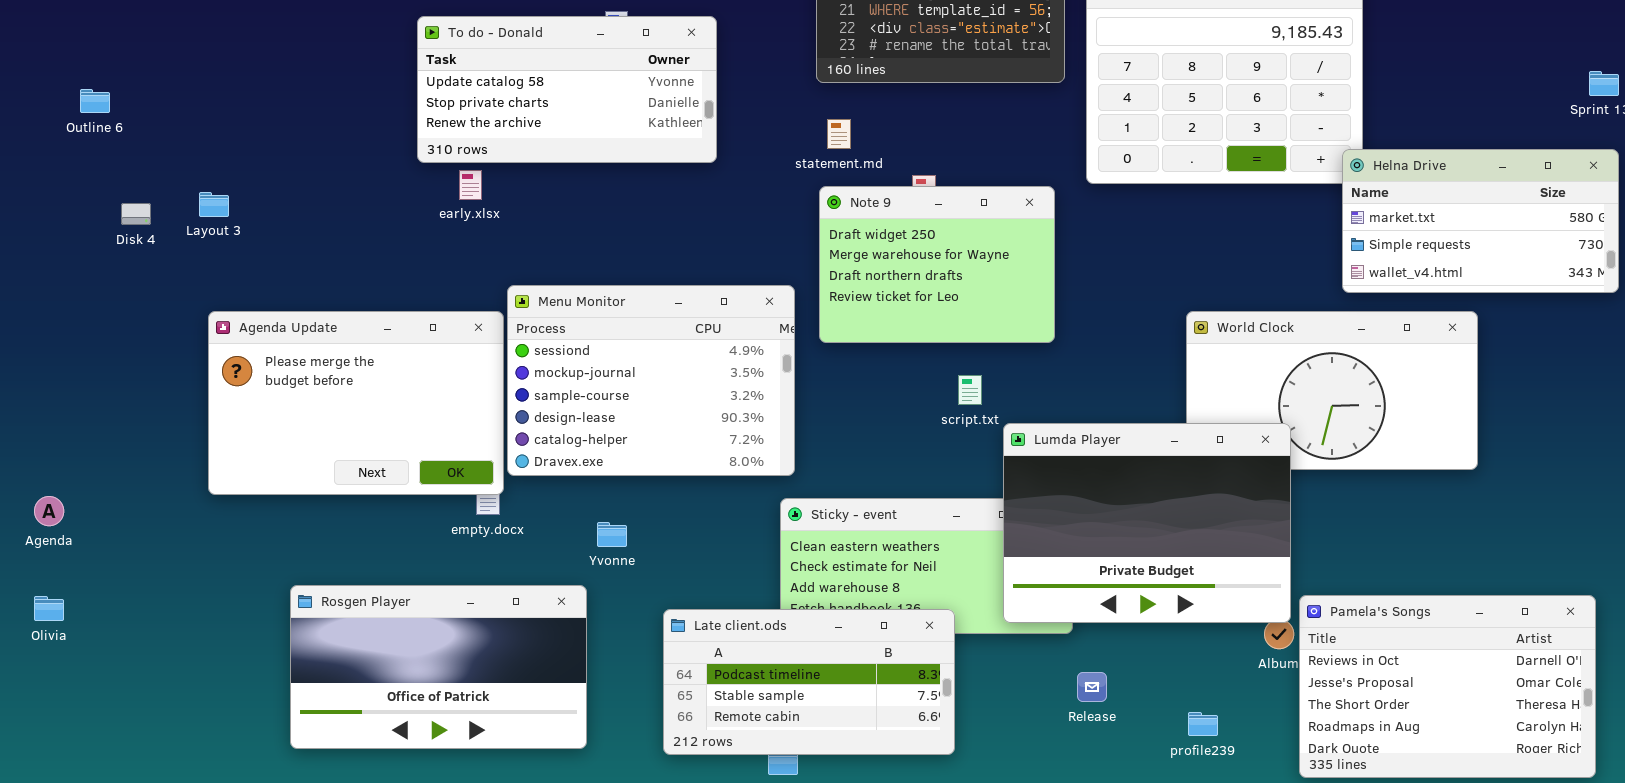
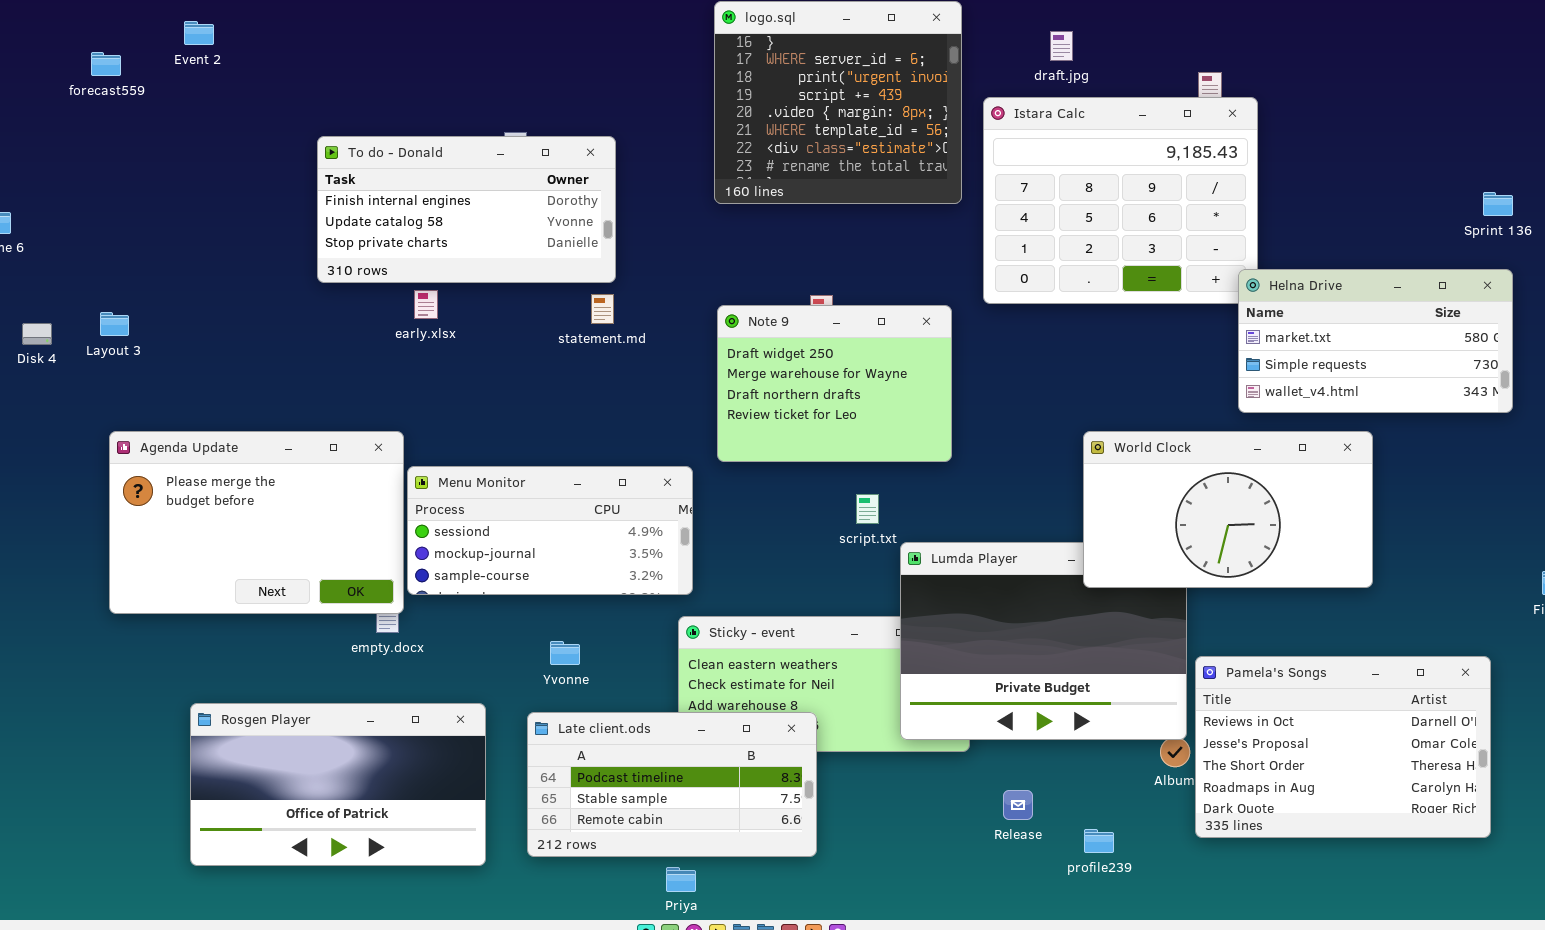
To do - Donald: [417,16,717,163] -> [317,136,616,283], scrolled up 1 row
statement.md: [827,119,851,149] -> [591,294,614,324], moved
early.xlsx: [459,170,482,200] -> [414,290,438,319], moved
Menu Monitor: [507,285,795,476] -> [407,466,693,595], resized
World Clock: [1186,311,1478,470] -> [1083,431,1373,588], raised
Yvonne: [597,522,627,547] -> [550,641,580,665], moved
Pamela's Songs: [1299,595,1596,778] -> [1195,656,1491,838], moved
Late client.ods: [663,609,955,755] -> [527,712,817,857], moved
Release: [1077,672,1107,702] -> [1003,790,1033,820], moved

